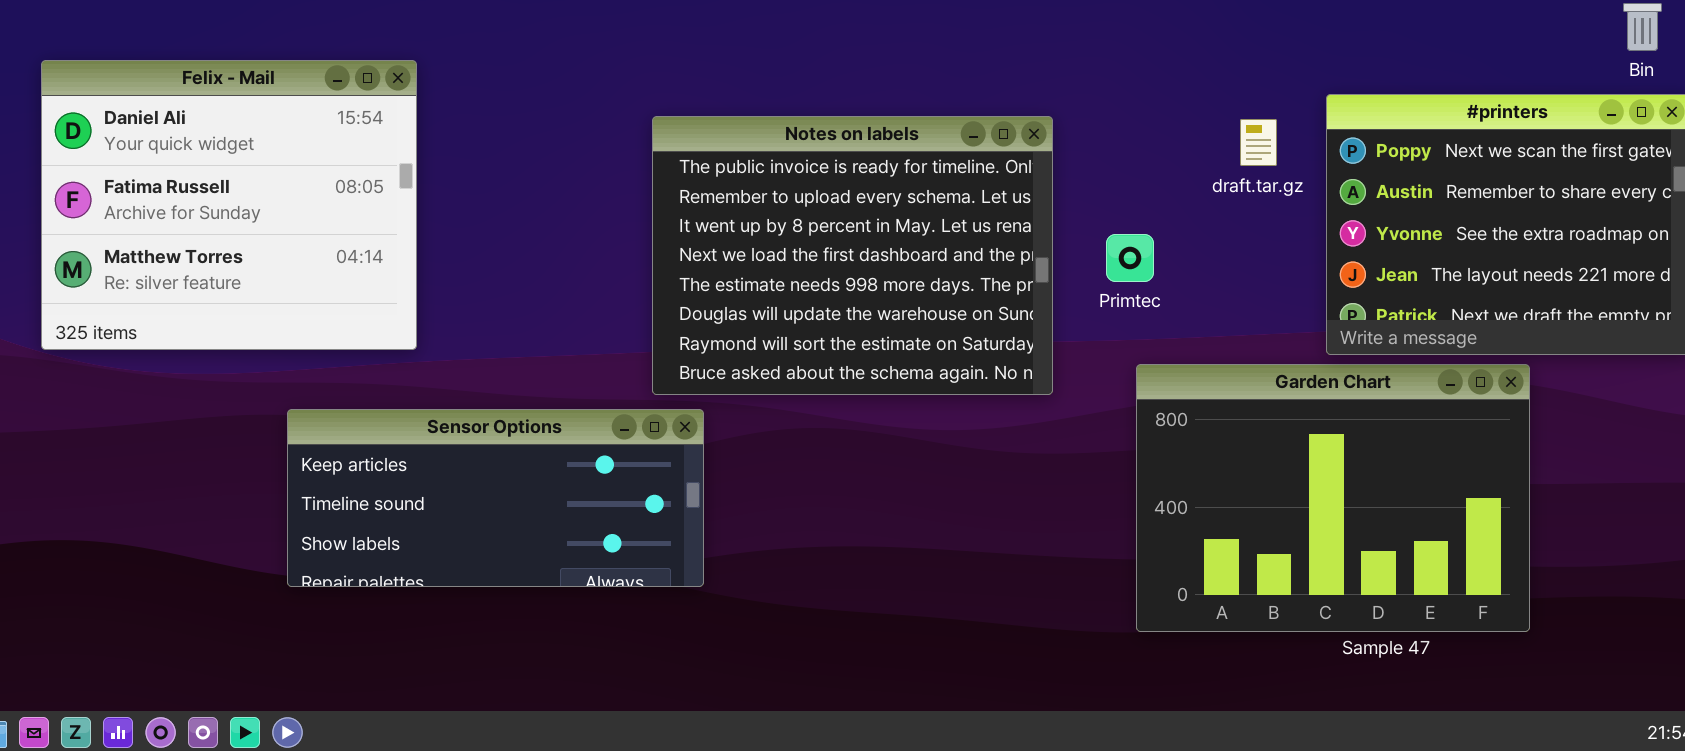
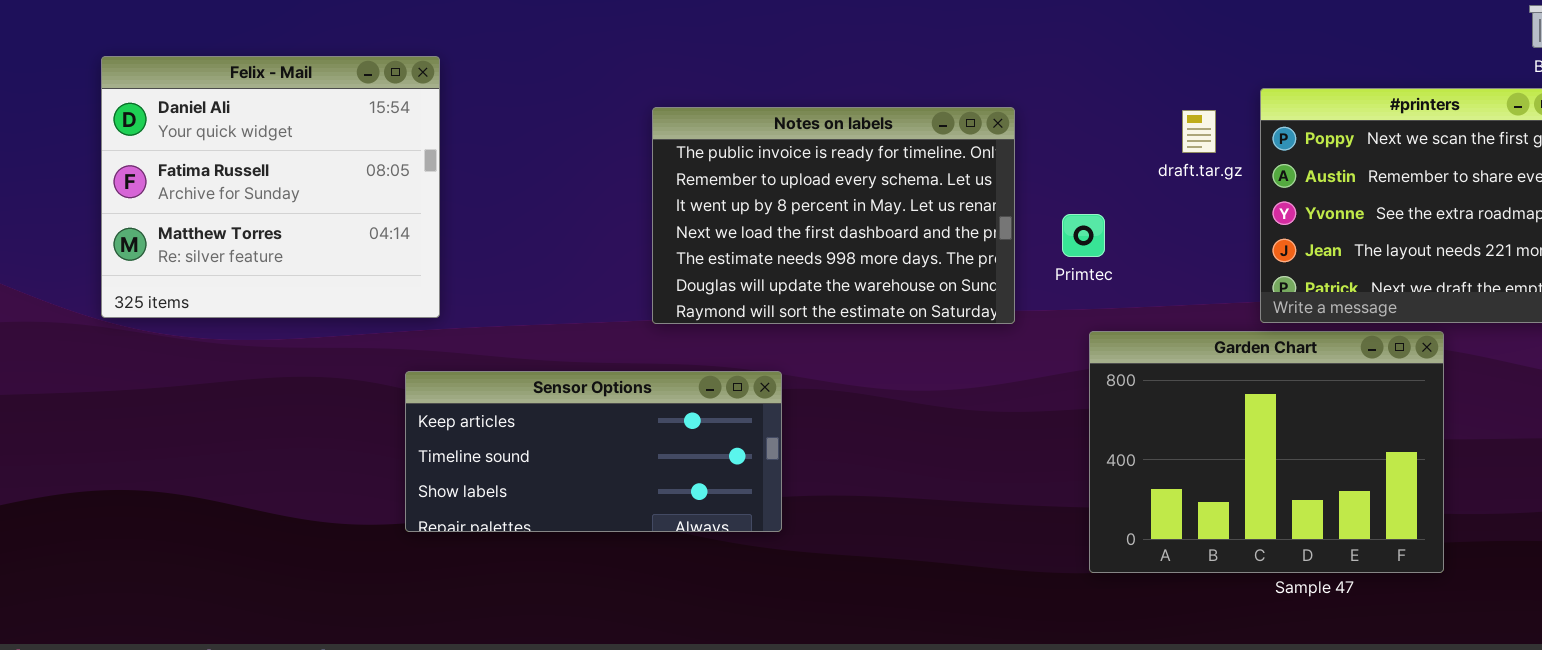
Notes on labels: [652,116,1053,395] -> [652,107,1015,324], resized
Sensor Options: [287,409,704,587] -> [405,371,782,532], moved

